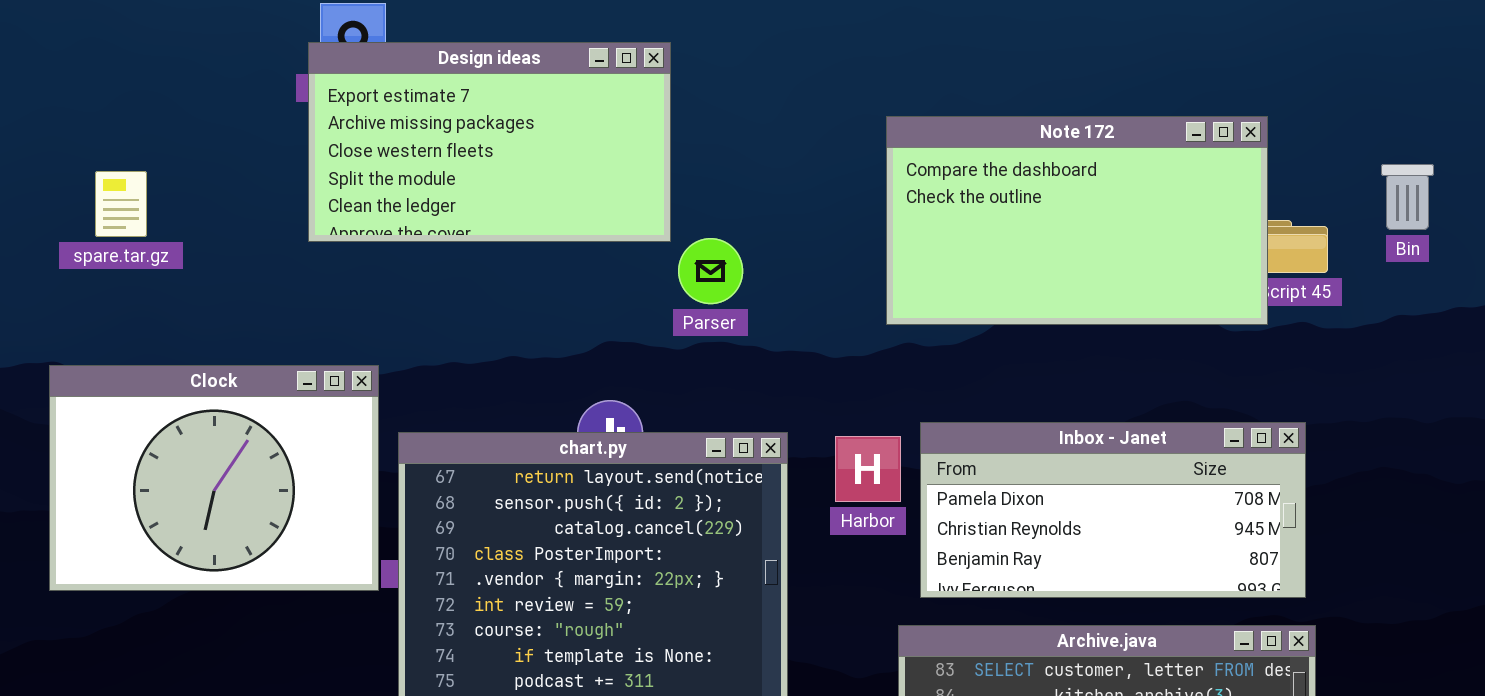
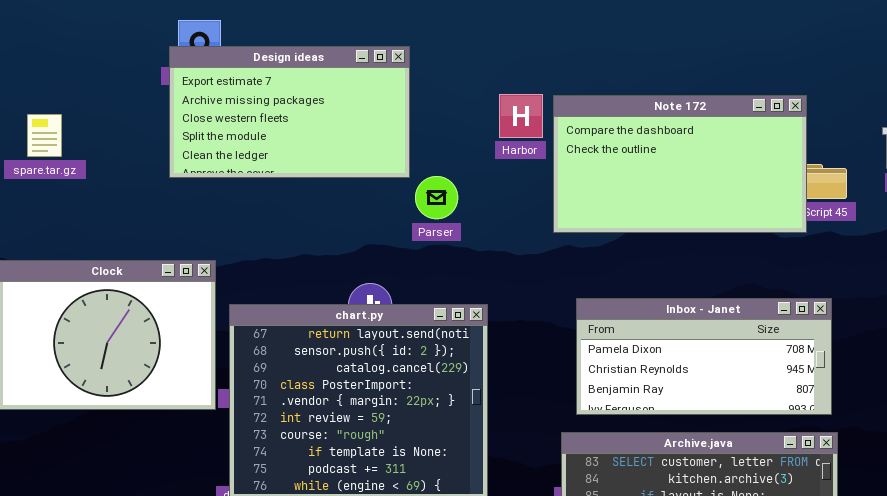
spare.tar.gz: [95,171,147,237] -> [27,114,62,157], moved
Harbor: [835,436,901,502] -> [499,94,543,138], moved

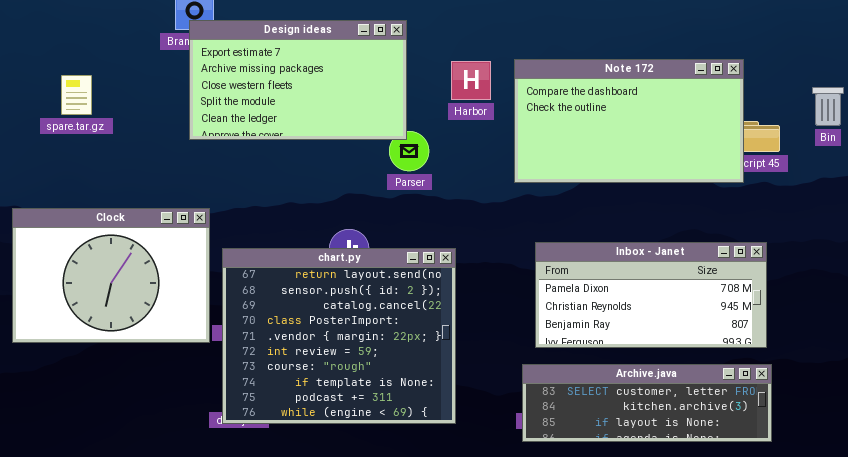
Design ideas: [169,46,410,178] -> [189,20,407,140], moved
Harbor: [499,94,543,138] -> [451,61,491,100], moved
spare.tar.gz: [27,114,62,157] -> [61,75,92,115], moved

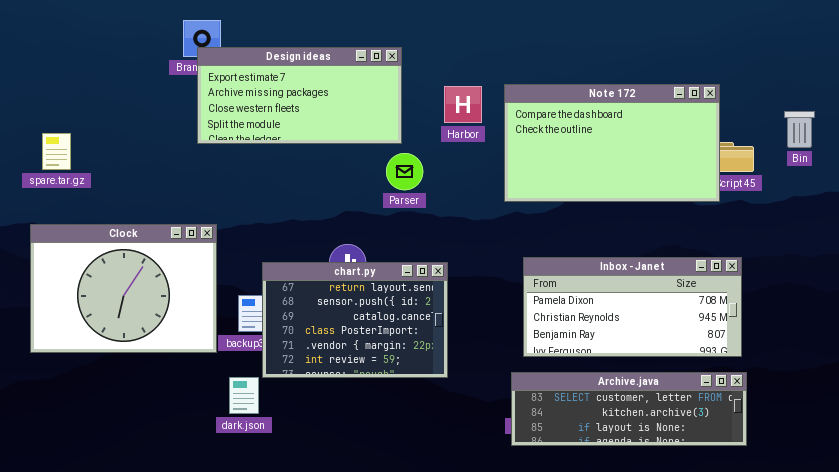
Design ideas: [189,20,407,140] -> [197,47,402,144], resized
spare.tar.gz: [61,75,92,115] -> [42,133,71,170], moved
chart.py: [222,248,456,424] -> [262,262,448,378], resized

